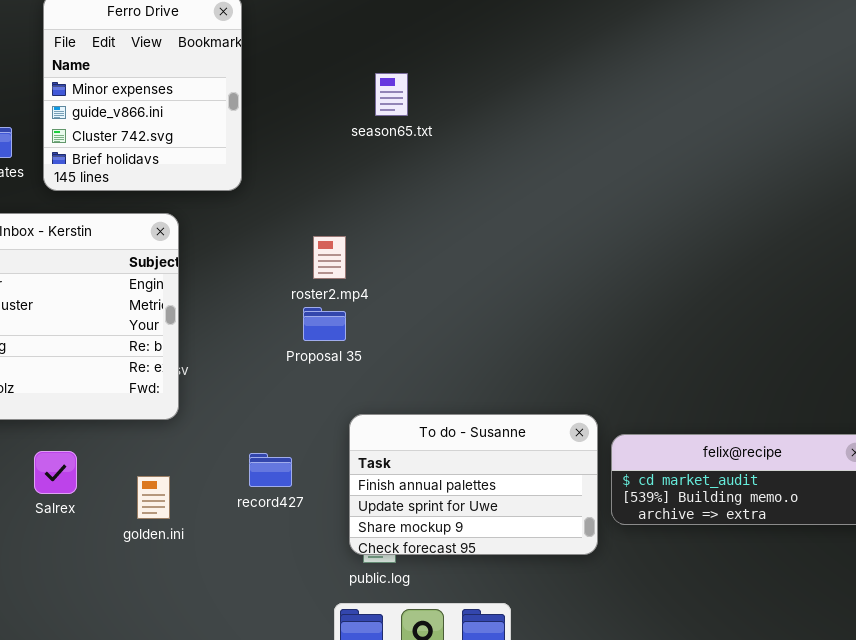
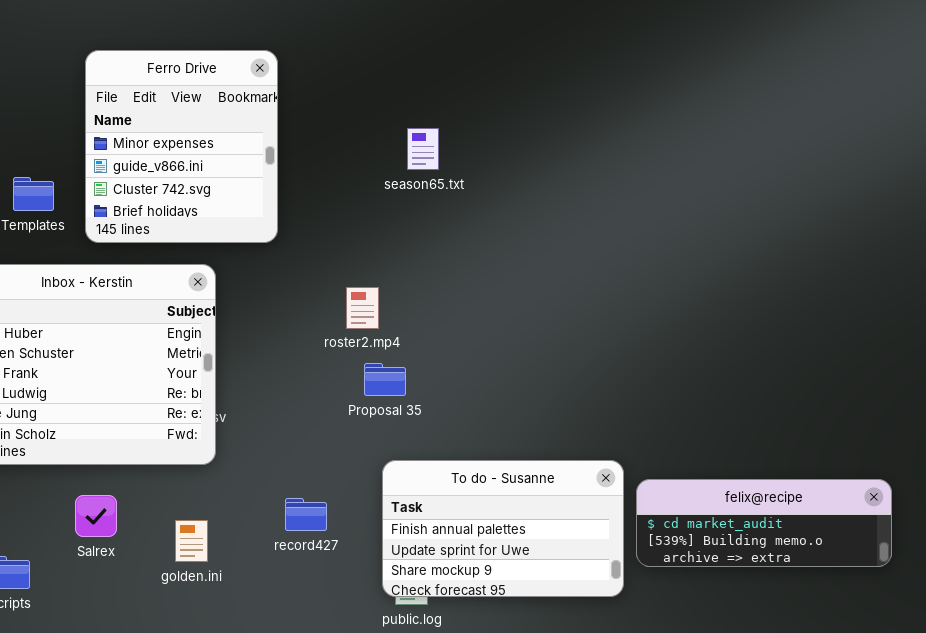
Proposal 35: [303,307,346,341] -> [364,363,406,396], moved

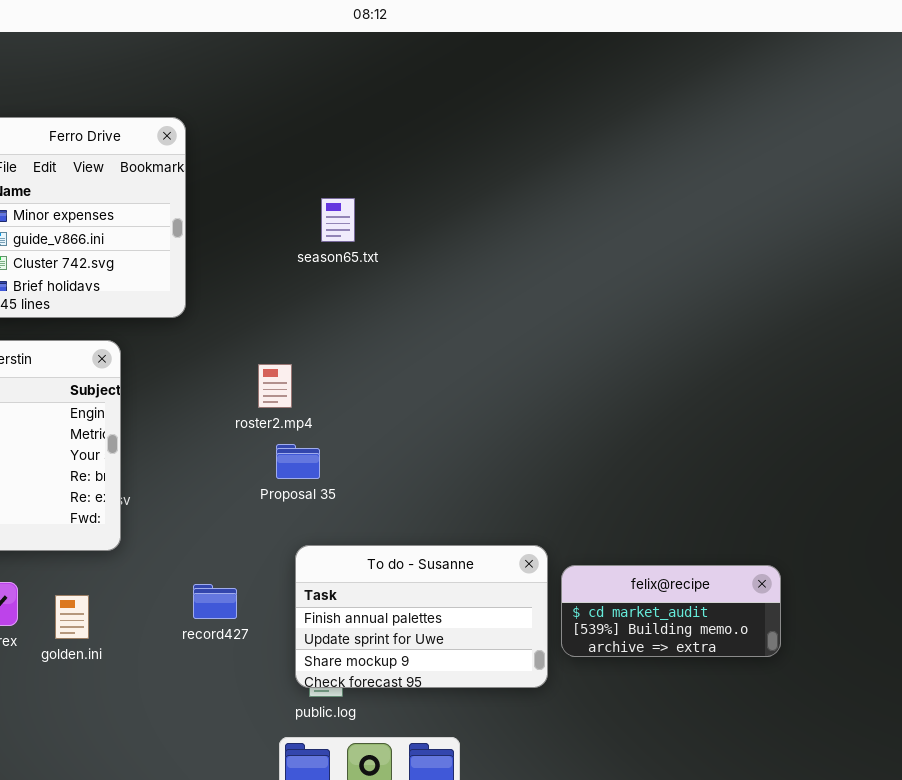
felix@recipe: [636,479,892,567] -> [561,565,781,657], resized
golden.ini: [175,520,208,562] -> [55,595,89,639], moved

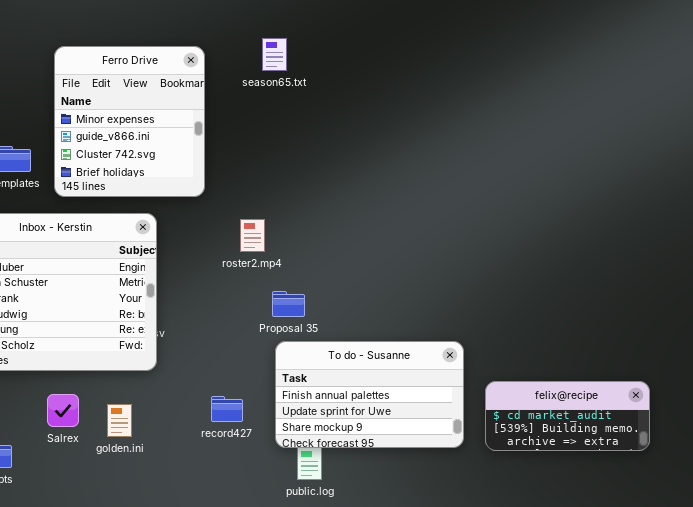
season65.txt: [321,198,355,242] -> [262,38,287,71], moved
roster2.mp4: [258,364,292,408] -> [240,219,265,252], moved
To do - Susanne: [295,545,548,688] -> [275,341,464,448], moved

